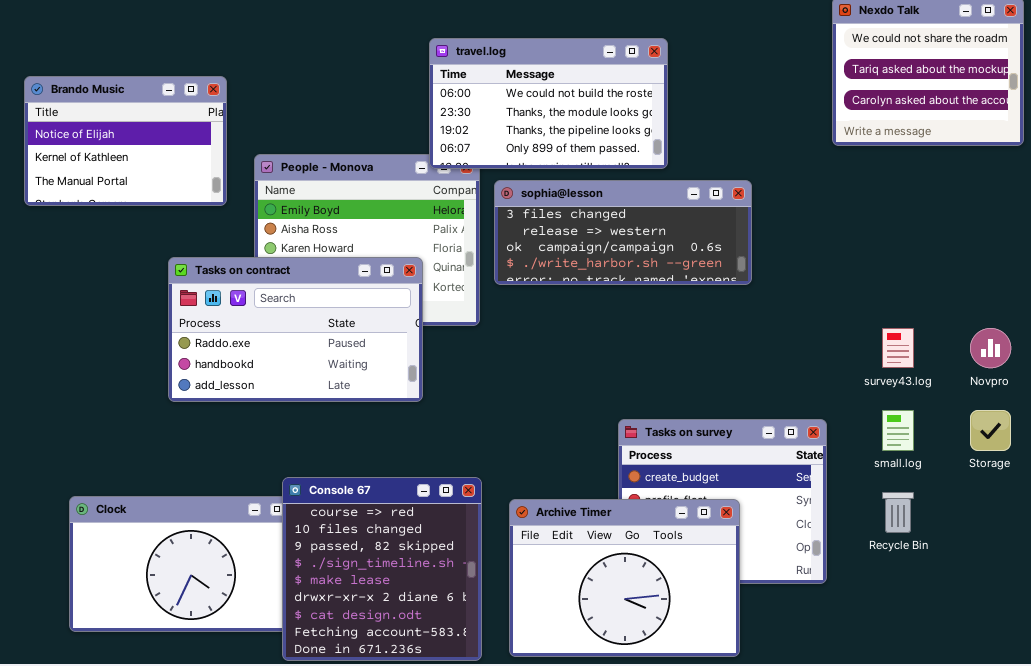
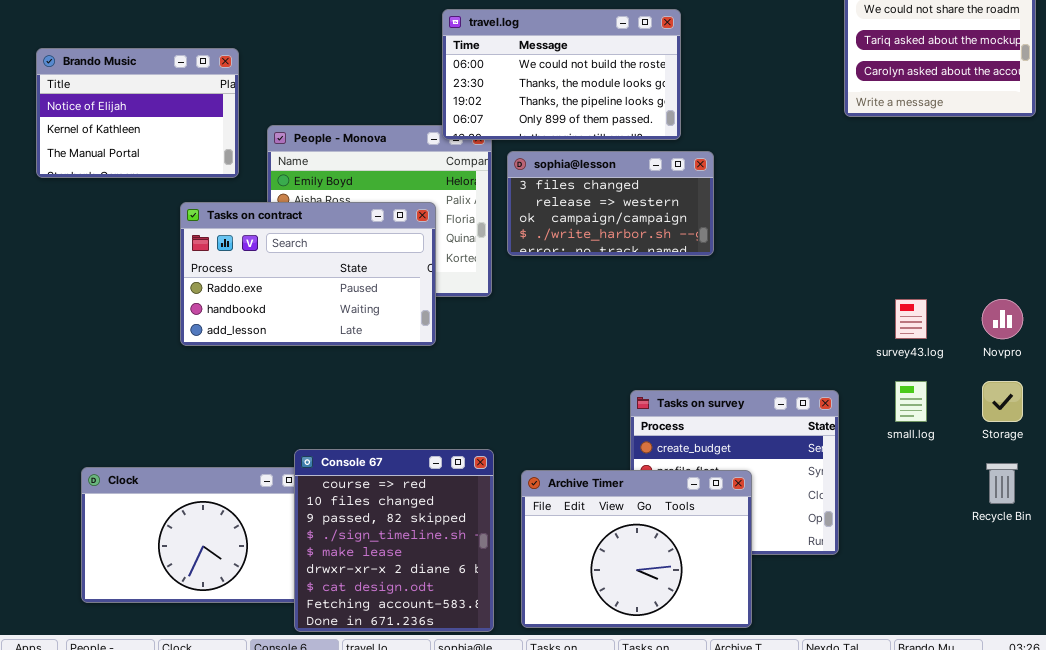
sophia@lesson: [494,180,752,285] -> [507,151,714,256], resized
Tasks on contract: [168,257,423,402] -> [180,202,436,346], moved
Recycle Bin: [882,492,914,533] -> [986,463,1018,504], moved

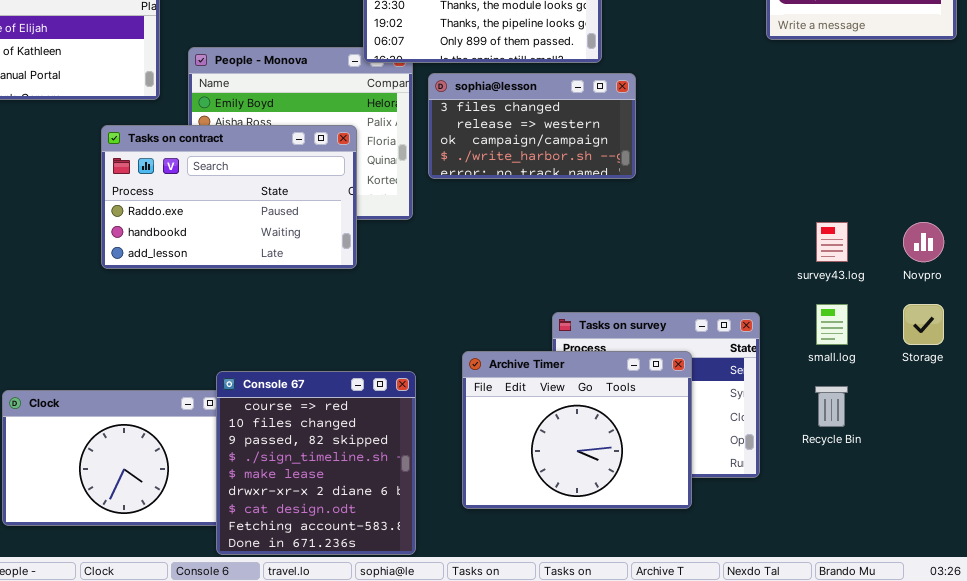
Recycle Bin: [986,463,1018,504] -> [815,386,848,427], moved
Archive Timer: [521,470,752,628] -> [462,351,692,509], moved

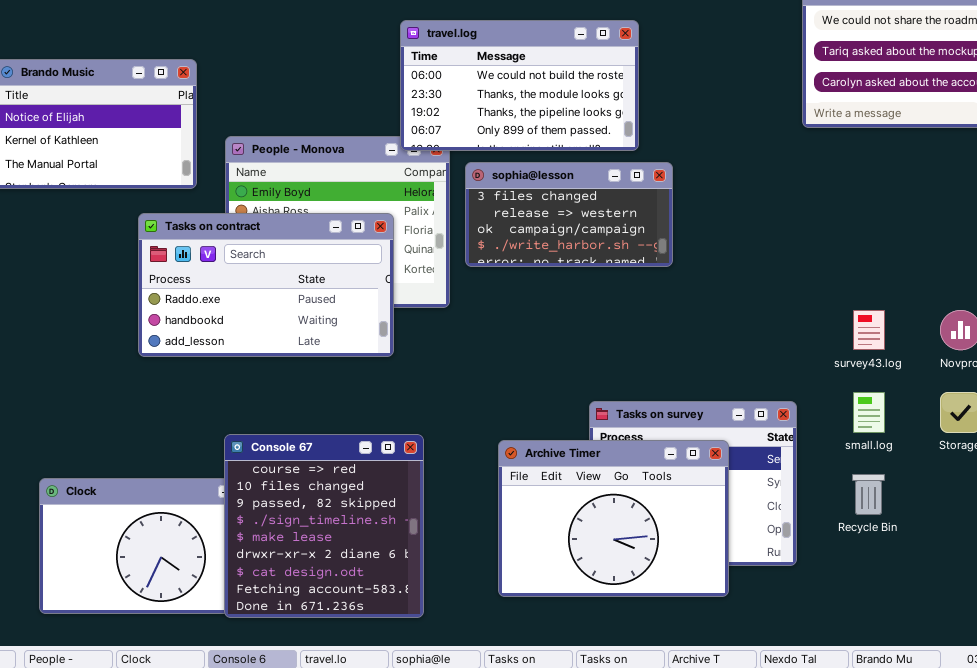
Console 67: [216,371,416,555] -> [224,434,424,618], moved

